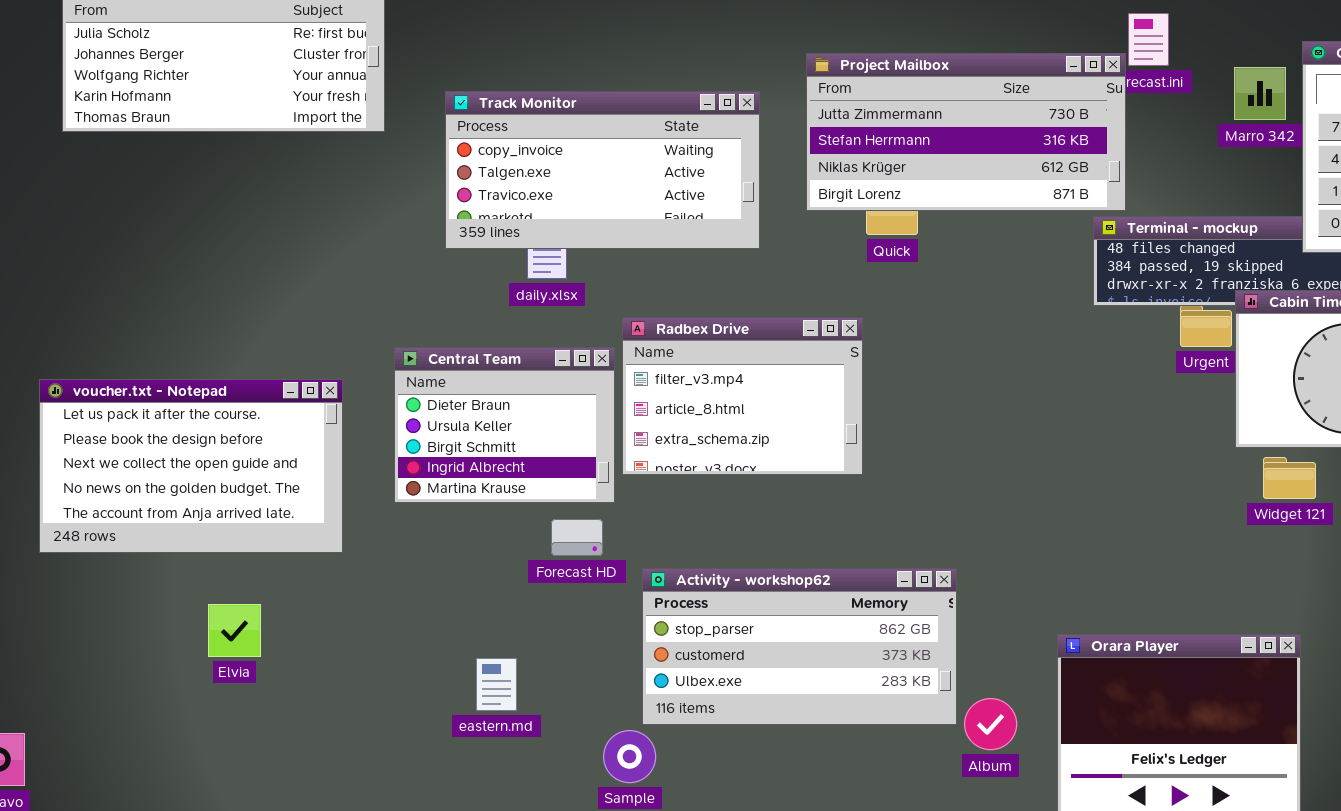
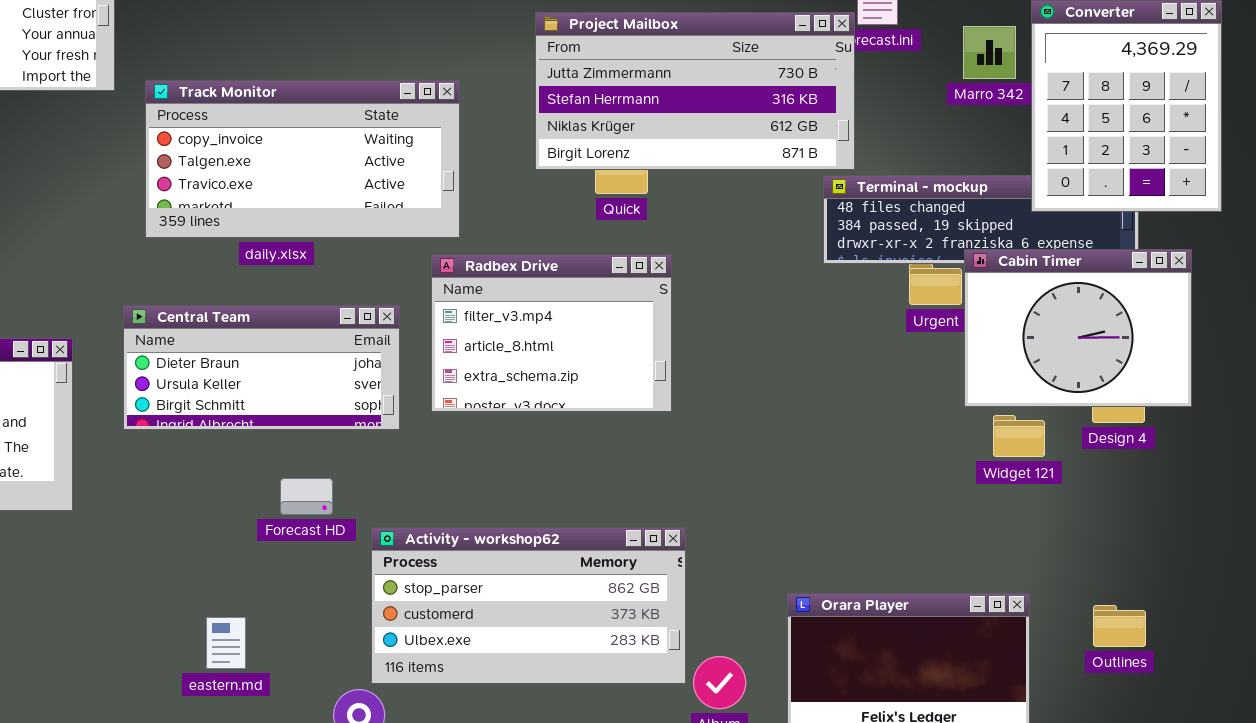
Track Monitor: [445,91,760,249] -> [145,80,460,238], moved
Radbex Drive: [622,317,863,475] -> [431,254,672,412], moved
Central Team: [394,347,615,503] -> [123,305,400,430], resized

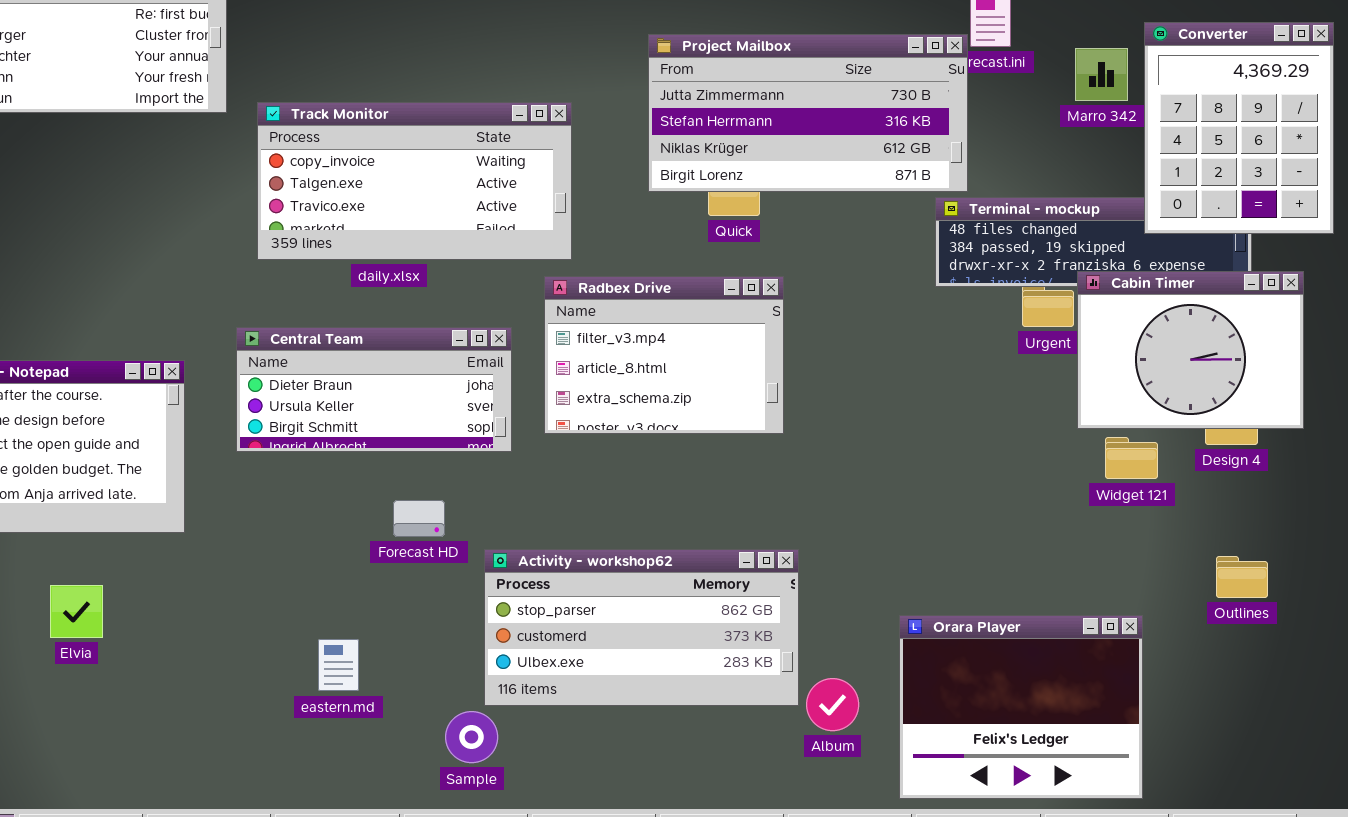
Outlines: [1093,605,1146,647] -> [1216,556,1268,598], moved

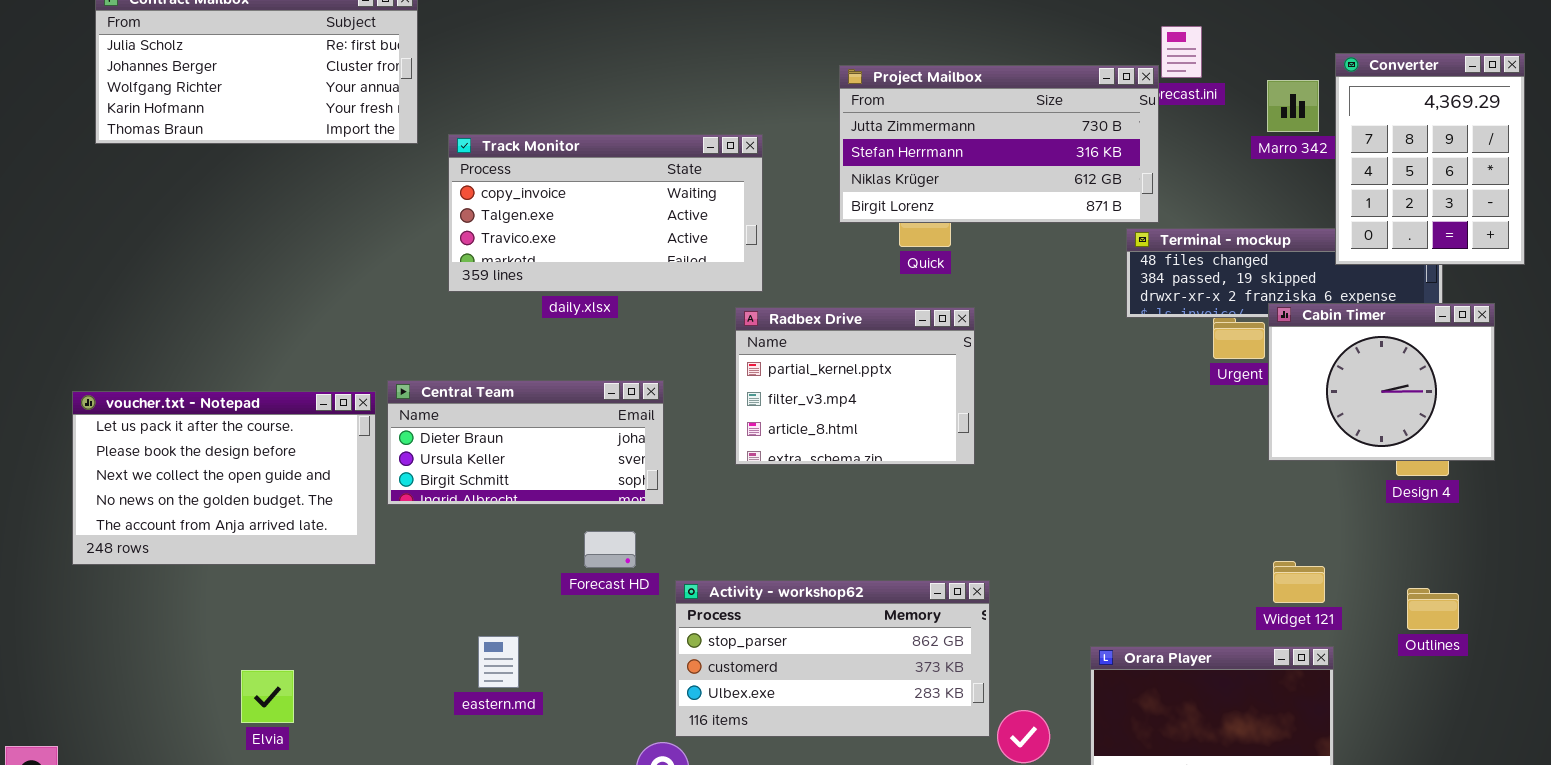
Radbex Drive: [544,276,784,434] -> [735,307,975,465], scrolled up 1 row
Central Team: [236,327,512,452] -> [387,380,664,505], moved
Widget 121: [1105,437,1158,479] -> [1273,561,1325,603], moved
Elvia: [50,585,103,638] -> [241,670,294,723], moved
eastern.md: [318,639,359,691] -> [478,636,519,688], moved

